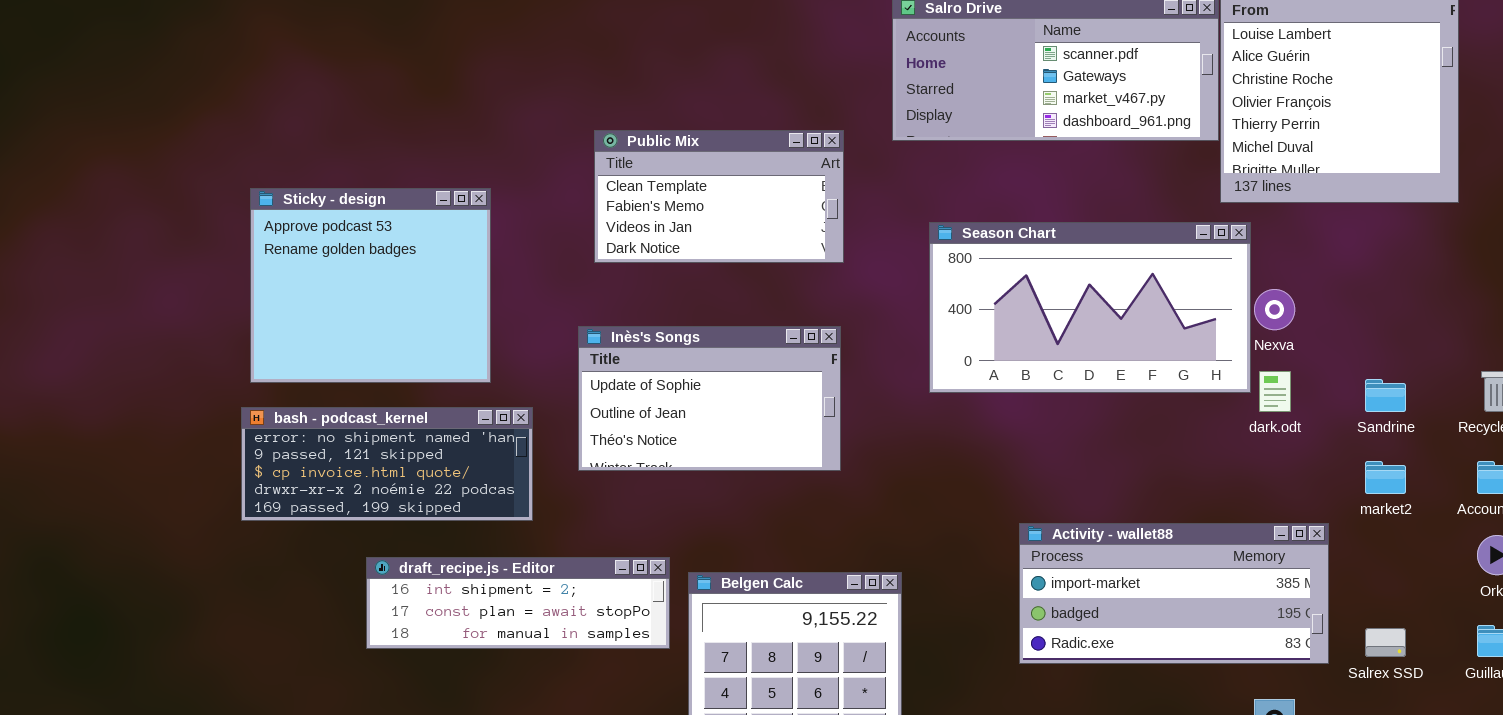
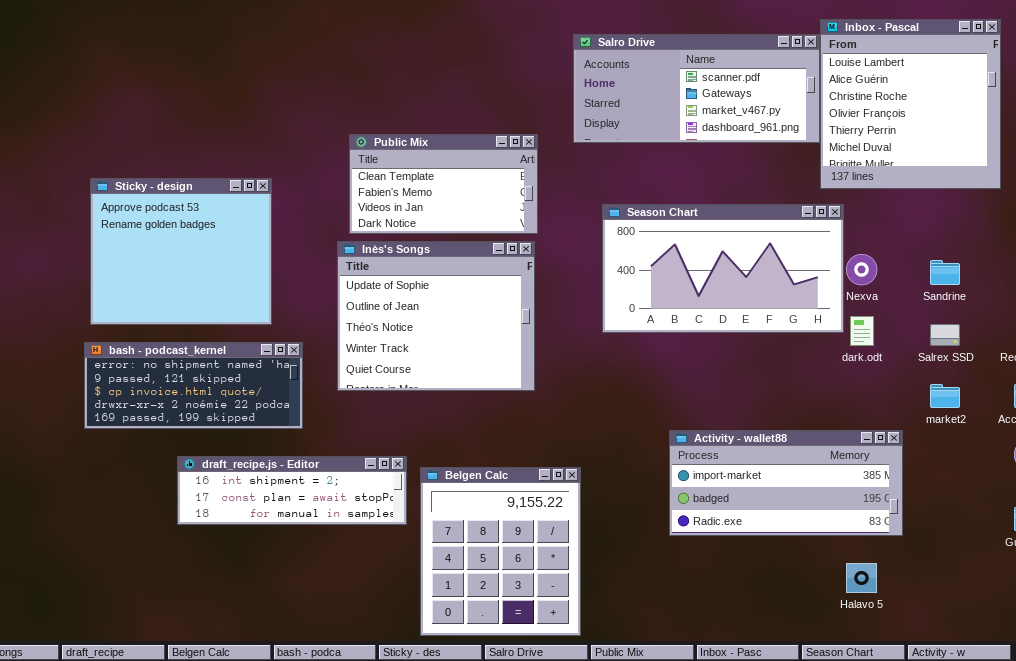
Inès's Songs: [578,326,841,471] -> [337,241,535,391], resized
Sandrine: [1365,379,1406,412] -> [930,260,960,285], moved
Salrex SSD: [1365,628,1406,657] -> [930,324,960,346], moved

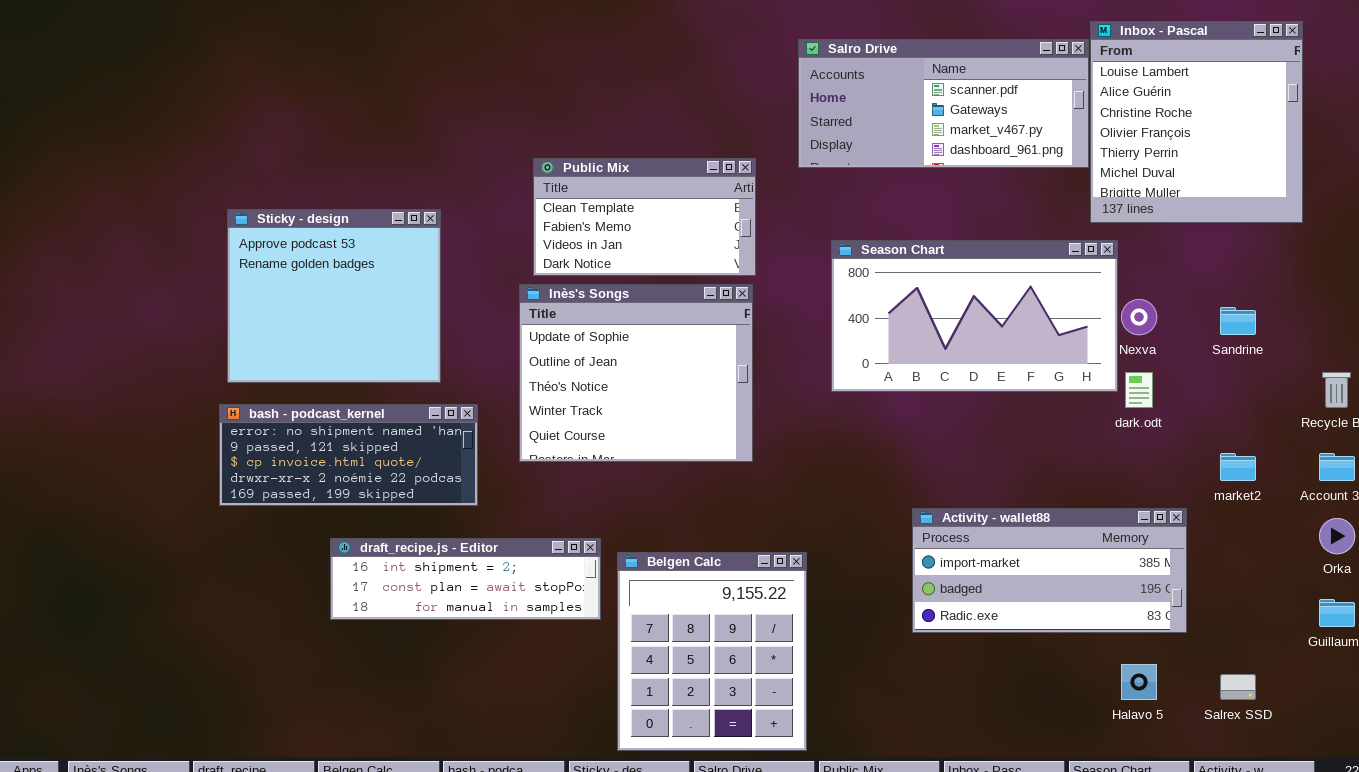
Salrex SSD: [930,324,960,346] -> [1220,674,1256,700], moved

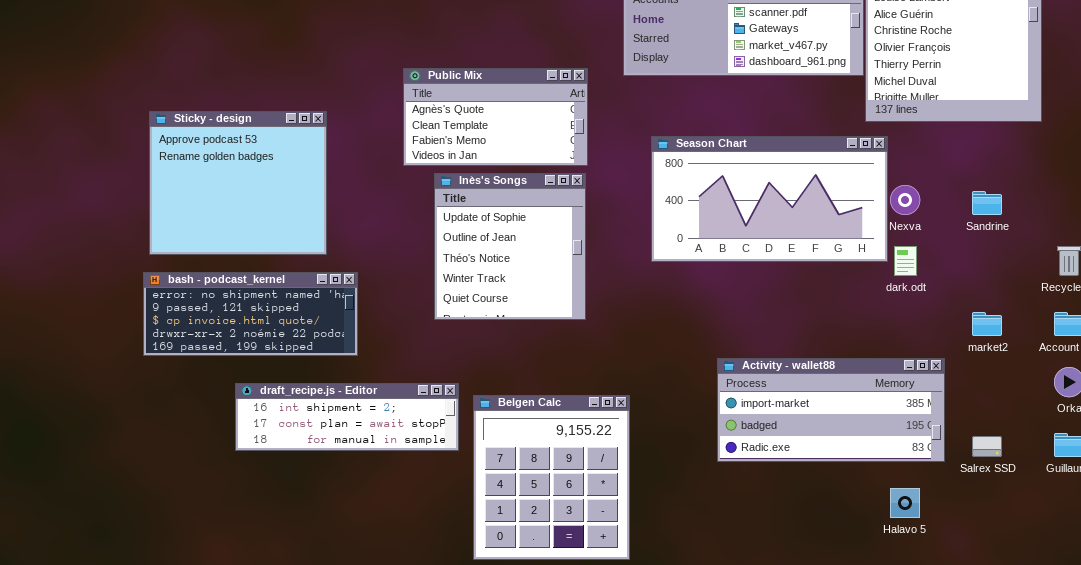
Public Mix: [533,158,756,276] -> [403,68,588,166], scrolled up 1 row
Inès's Songs: [519,284,753,462] -> [434,173,586,320], resized
Salrex SSD: [1220,674,1256,700] -> [972,436,1002,457], moved

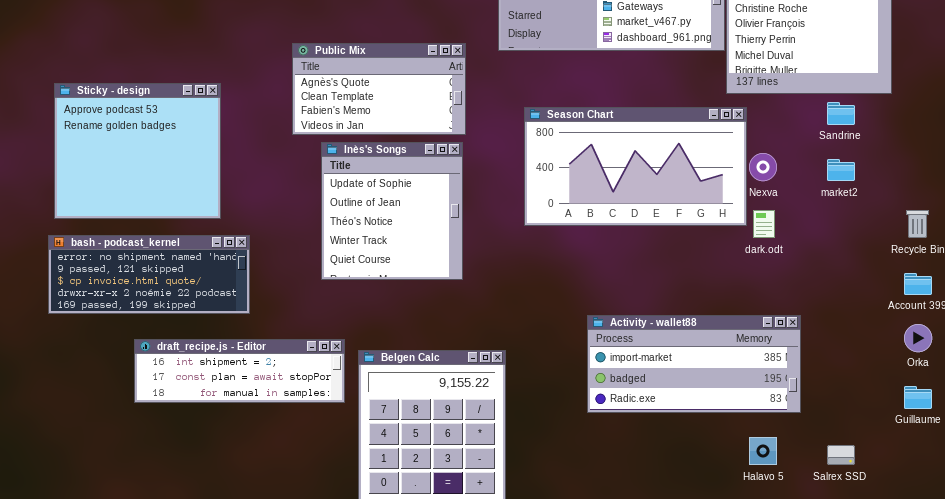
Sandrine: [972,191,1002,215] -> [827,102,855,125], moved
market2: [972,312,1002,336] -> [827,159,855,181], moved
Salrex SSD: [972,436,1002,457] -> [827,445,855,465], moved

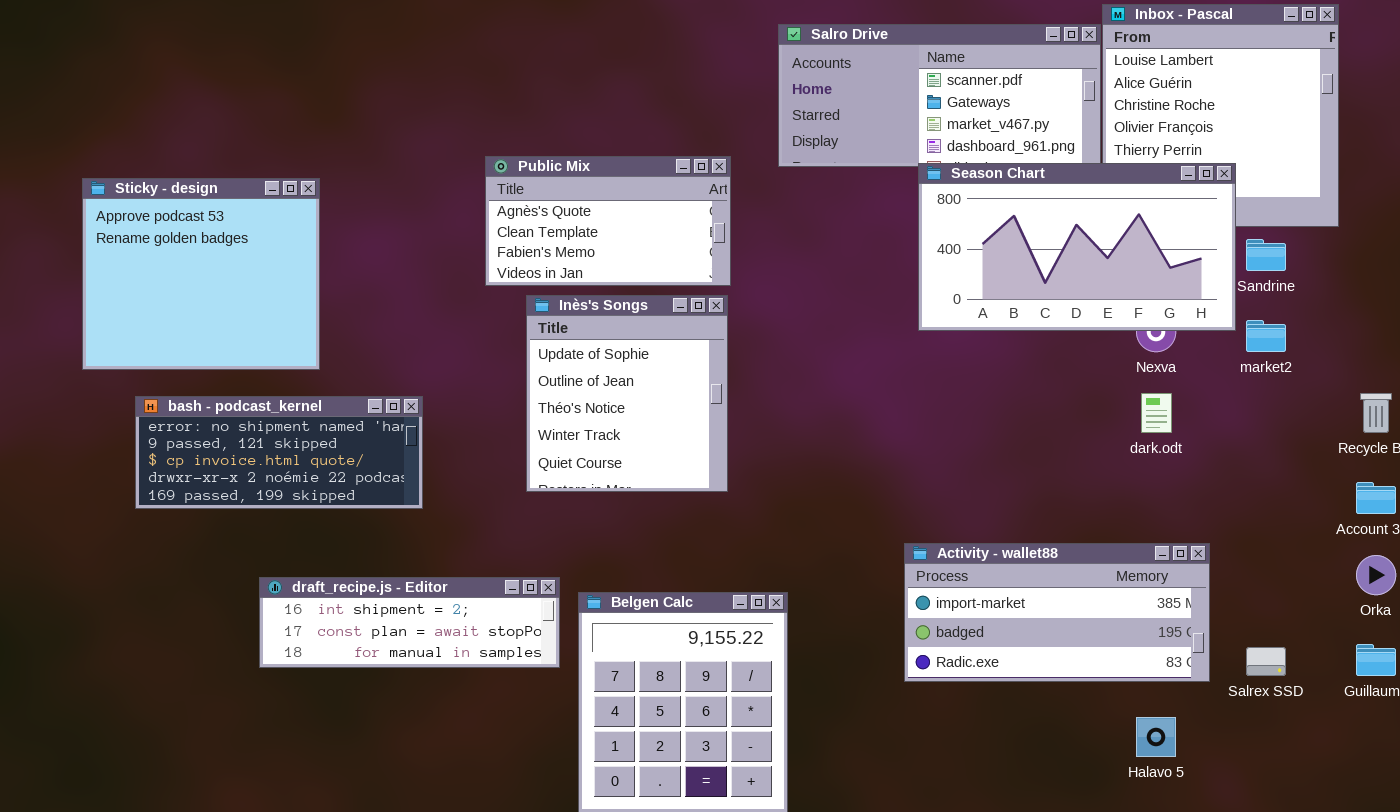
Sticky - design: [54,83,221,219] -> [82,178,320,370], moved
Season Chart: [524,107,747,226] -> [918,163,1236,331], moved
bash - podcast_kernel: [48,235,250,314] -> [135,396,423,509], moved
Salrex SSD: [827,445,855,465] -> [1246,647,1286,676], moved

